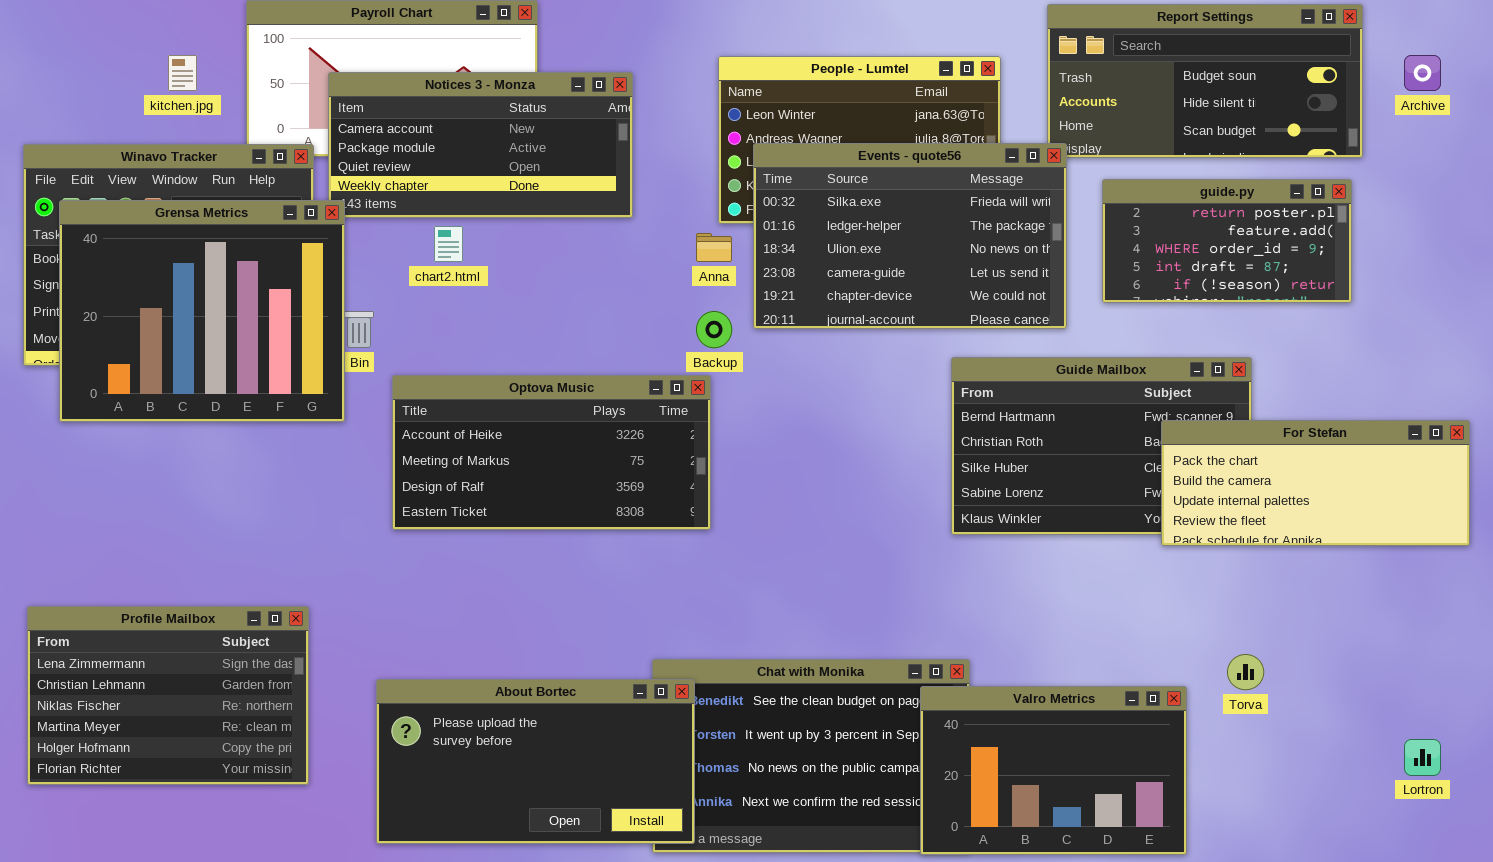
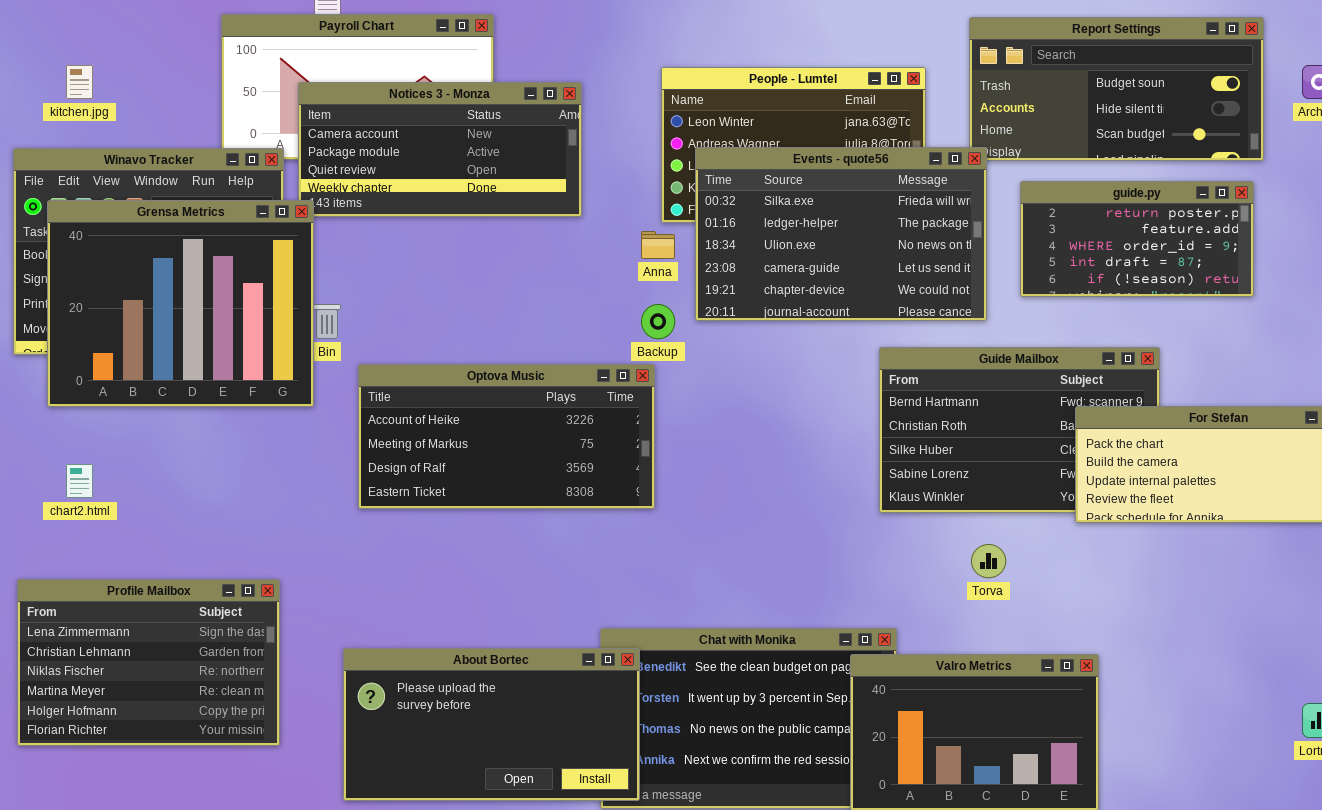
kitchen.jpg: [168,55,197,91] -> [66,65,93,99], moved
chart2.html: [434,226,463,262] -> [66,464,93,498], moved
Torva: [1227,654,1264,690] -> [971,544,1006,578], moved

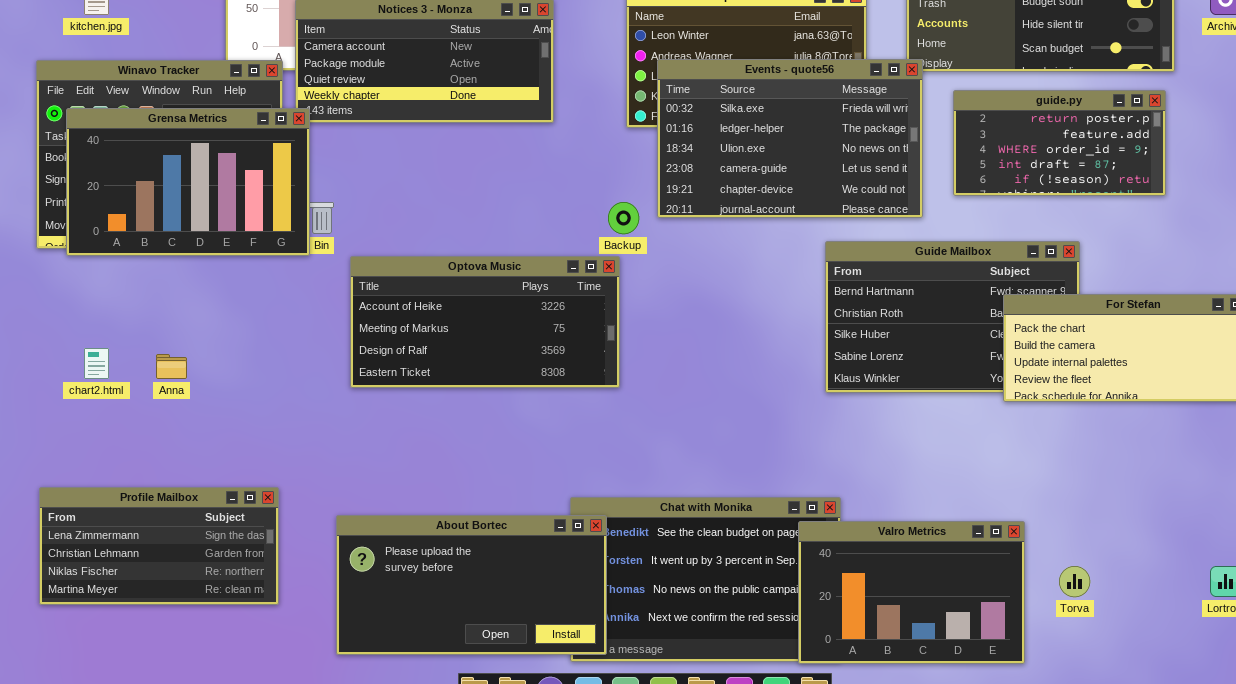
Grensa Metrics: [47,200,314,407] -> [66,108,310,256], resized
Anna: [641,231,675,259] -> [156,354,187,379], moved
Torva: [971,544,1006,578] -> [1059,566,1090,597], moved
Profile Mailbox: [17,579,280,746] -> [39,487,279,605], resized

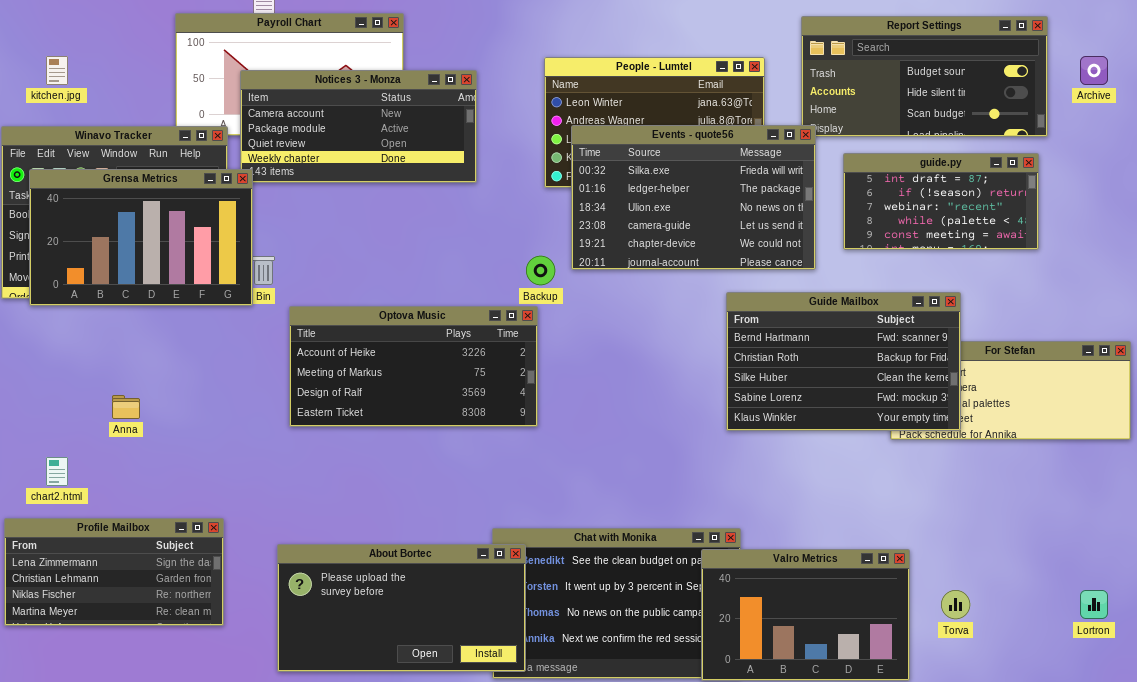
guide.py: [953,90,1166,196] -> [843,153,1039,250], scrolled down 3 rows
Guide Mailbox: [825,241,1080,393] -> [726,292,961,431], raised
chart2.html: [84,348,109,379] -> [46,457,68,486], moved

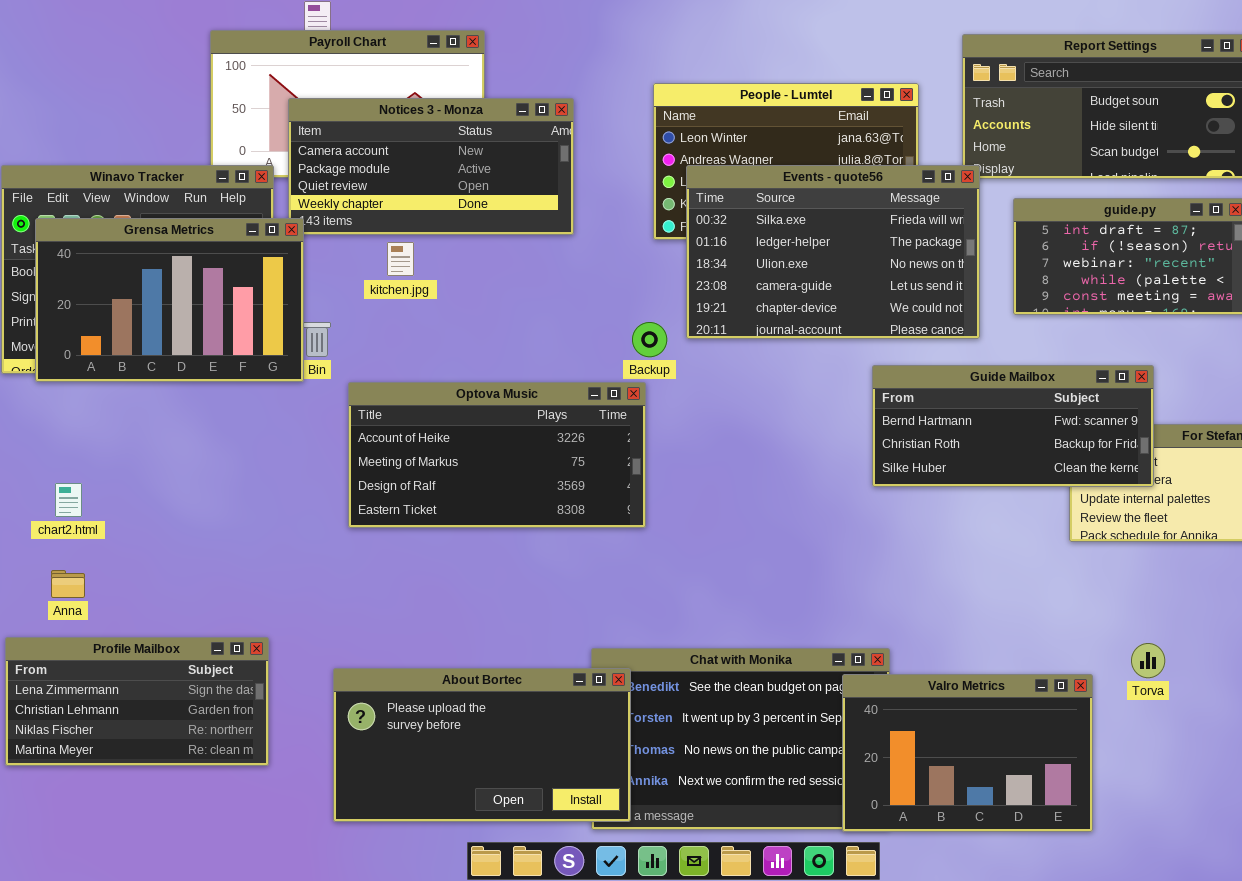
kitchen.jpg: [46,56,68,85] -> [387,242,414,276], moved
Guide Mailbox: [726,292,961,431] -> [872,365,1154,487], resized
Anna: [112,395,140,419] -> [51,570,85,598], moved
chart2.html: [46,457,68,486] -> [55,483,82,517], moved
Torva: [941,590,970,619] -> [1131,643,1165,678], moved

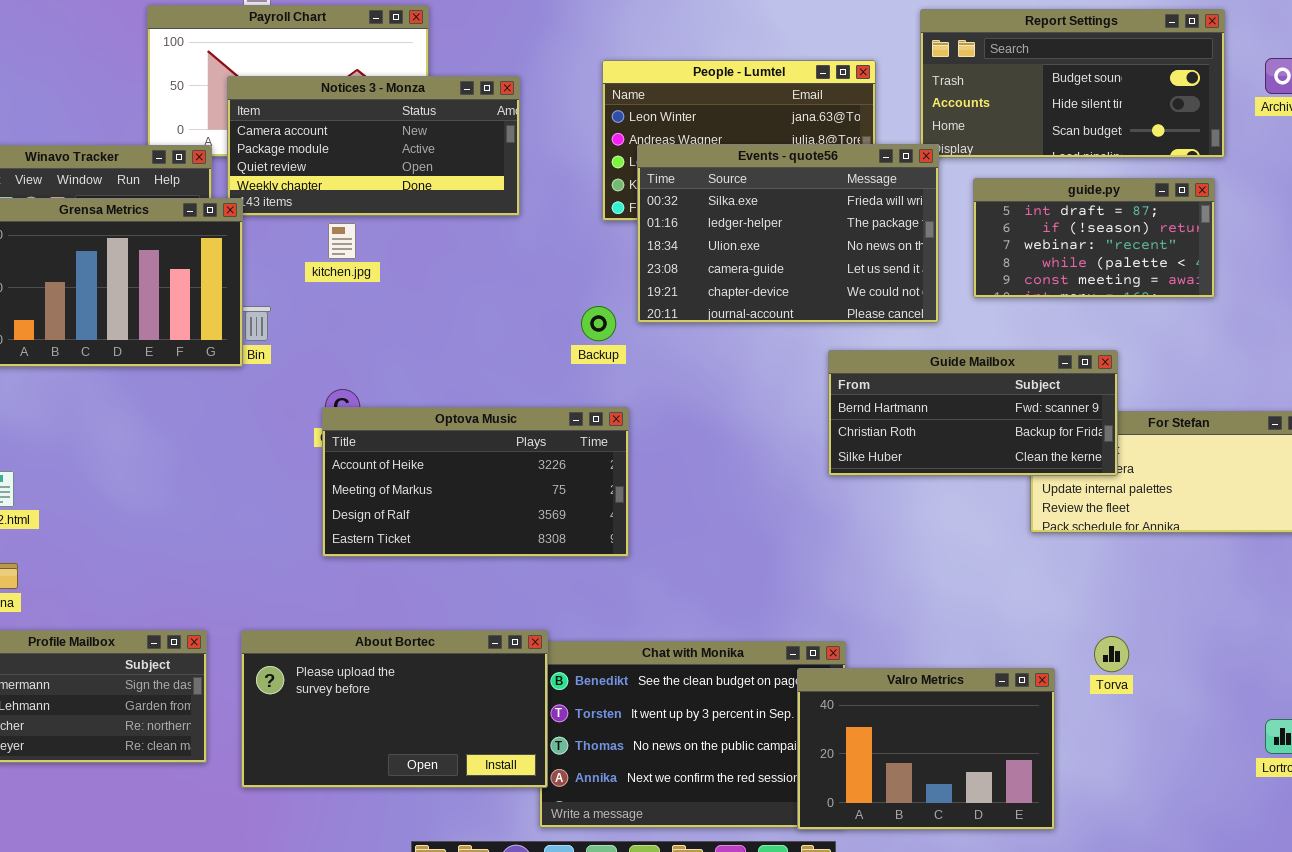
Optova Music: [348,382,646,528] -> [322,407,629,557], moved
About Bortec: [333,668,631,822] -> [241,630,548,788], moved

